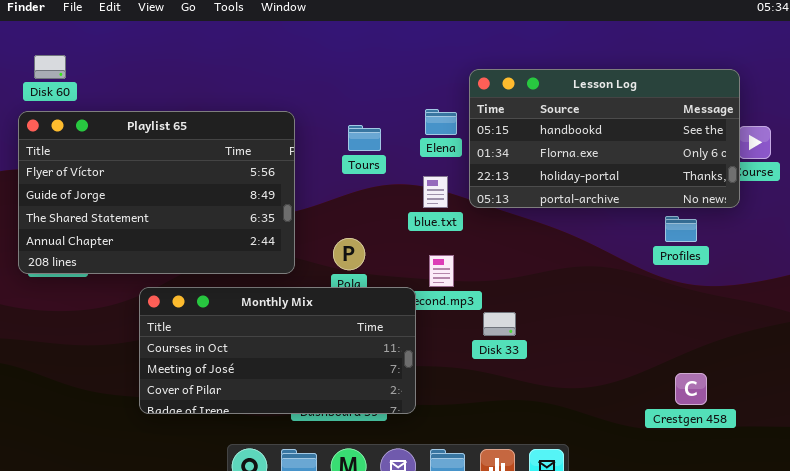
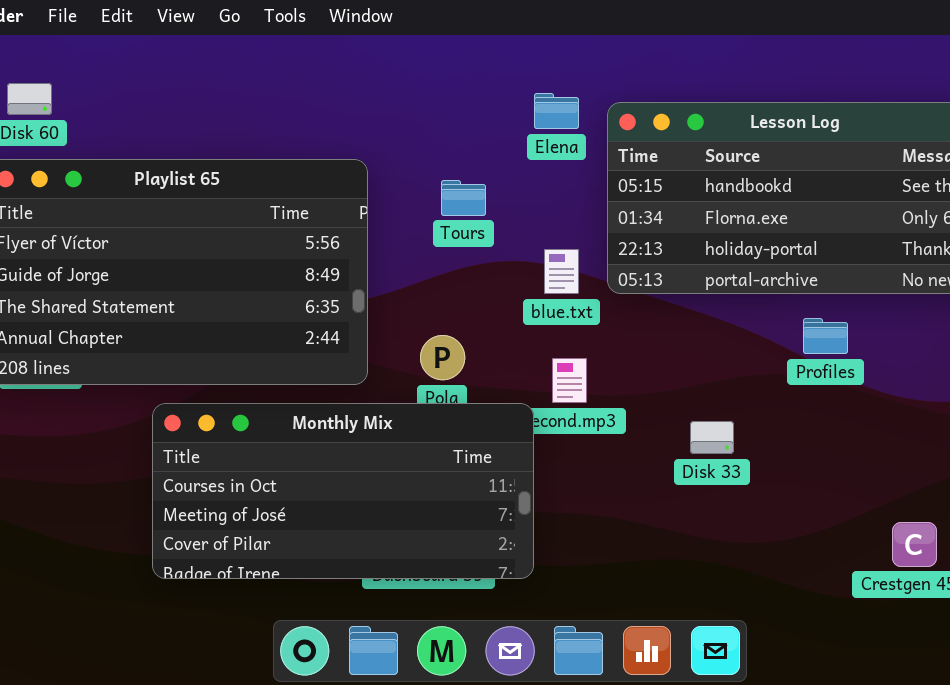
Elena: [425,109,457,135] -> [534,93,579,129], moved
Profiles: [665,216,697,242] -> [803,318,848,354], moved
Disk 33: [483,312,516,336] -> [690,421,734,454], moved

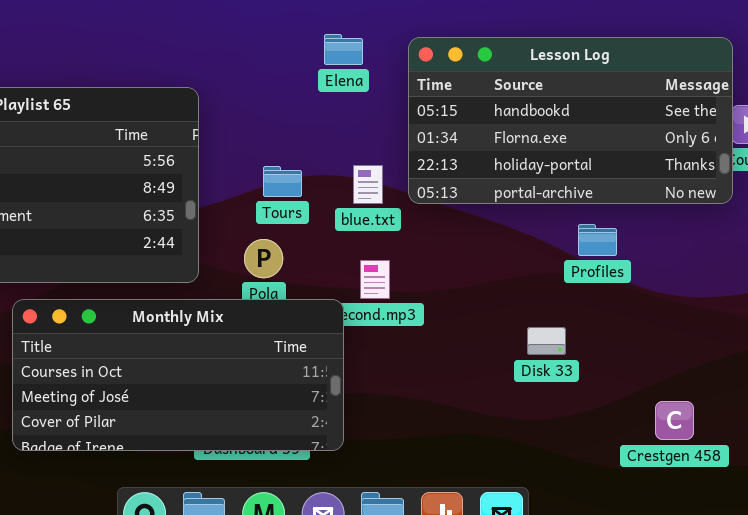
Elena: [534,93,579,129] -> [324,34,363,65], moved
Tours: [441,180,486,216] -> [263,166,302,197], moved
Disk 33: [690,421,734,454] -> [527,327,566,355], moved

